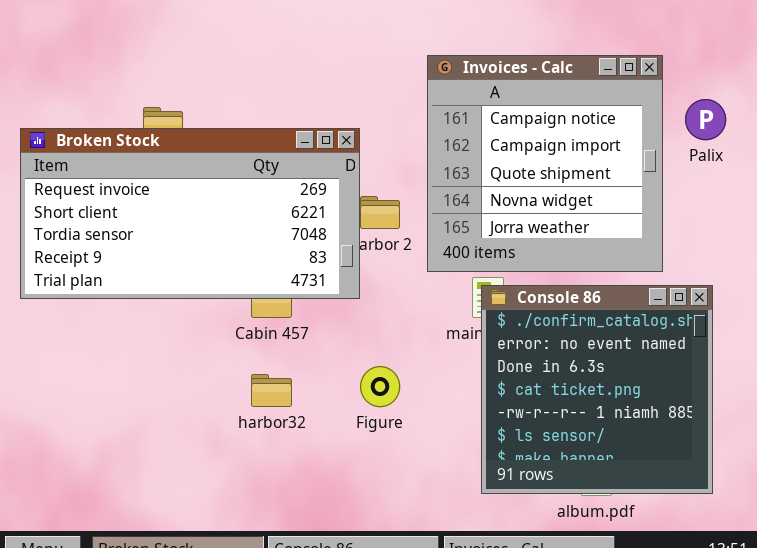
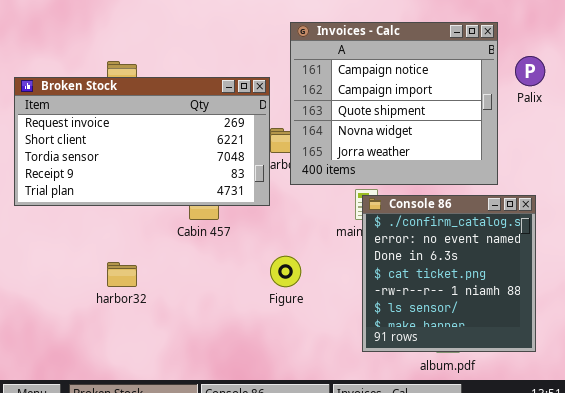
Invoices - Calc: [427,55,663,272] -> [290,22,498,185], resized
harbor32: [251,374,292,407] -> [107,262,137,287], moved

